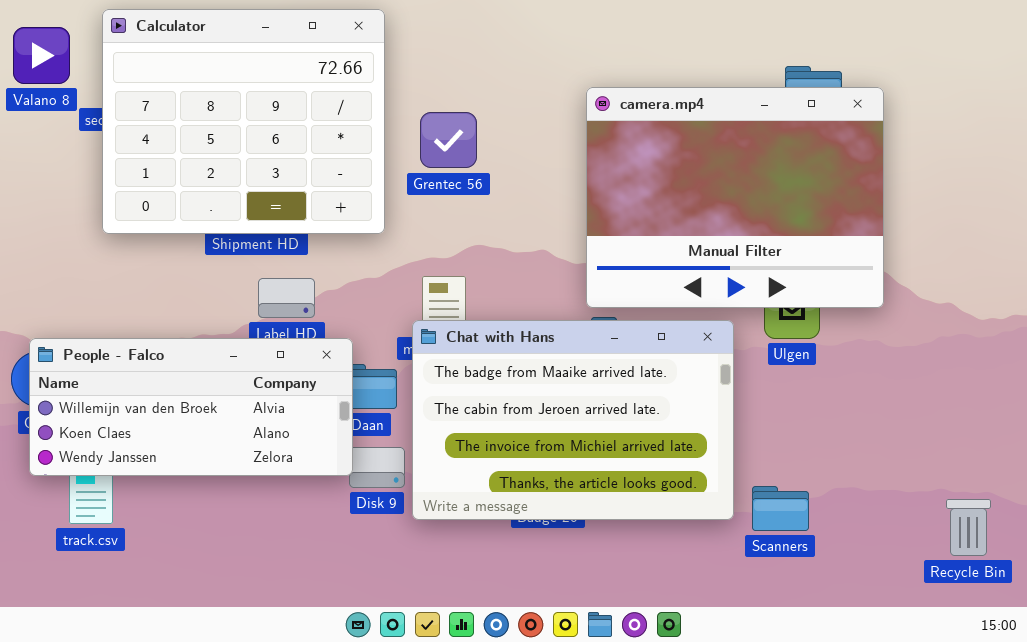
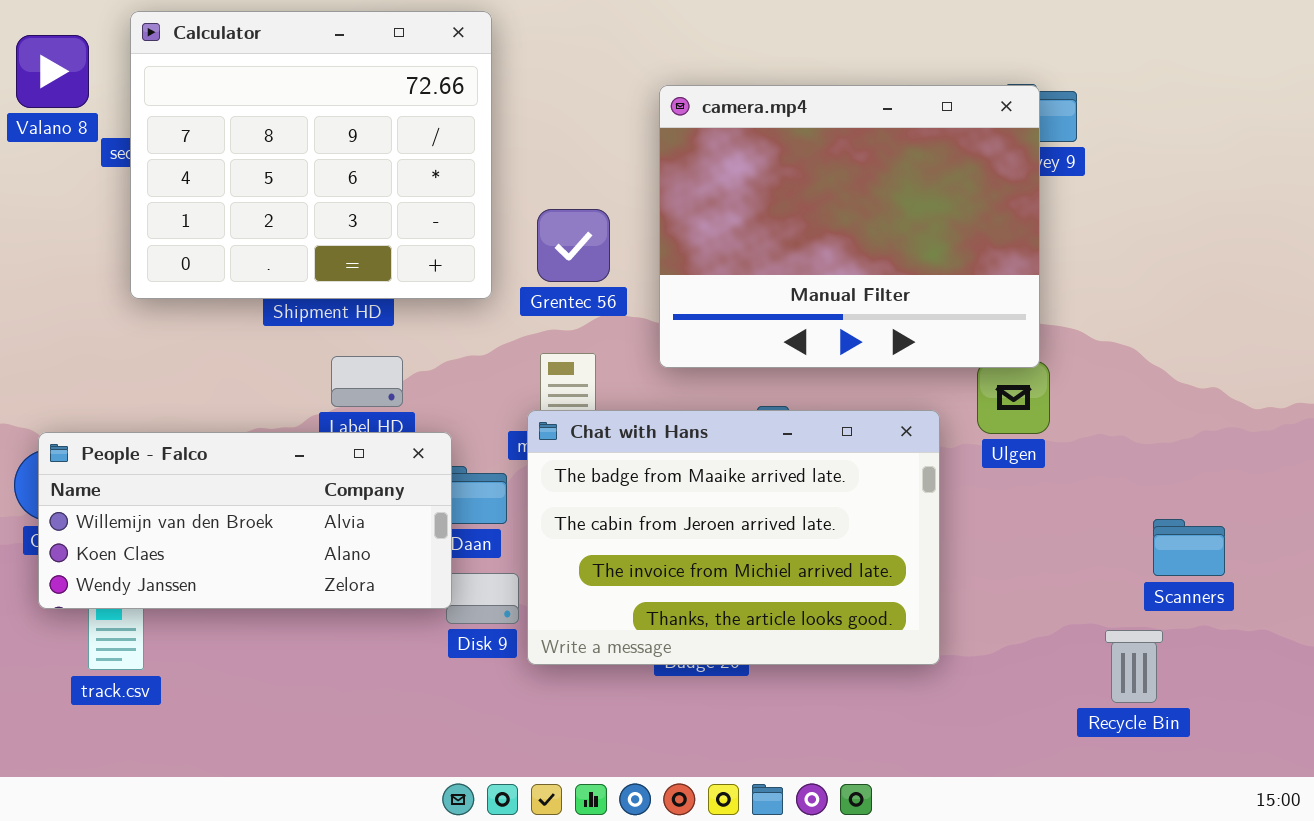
camera.mp4: [586,87,884,308] -> [659,85,1040,368], moved
Grentec 56: [420,112,477,168] -> [537,209,610,282], moved
Scanners: [752,486,809,531] -> [1153,519,1225,576], moved
Recycle Bin: [946,499,991,556] -> [1105,630,1163,703], moved

